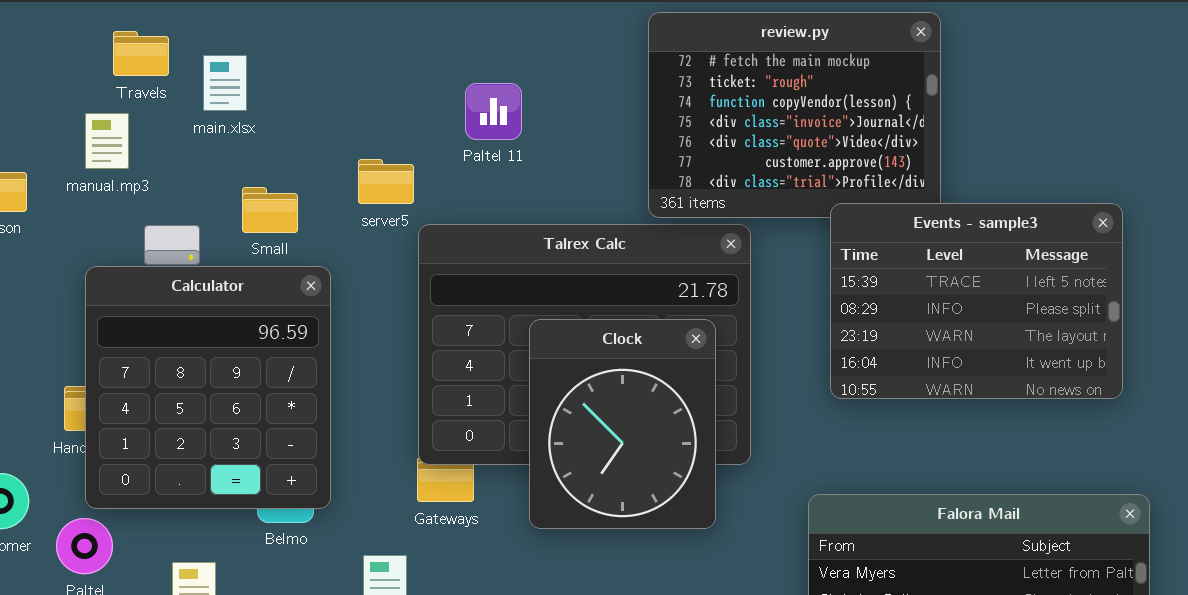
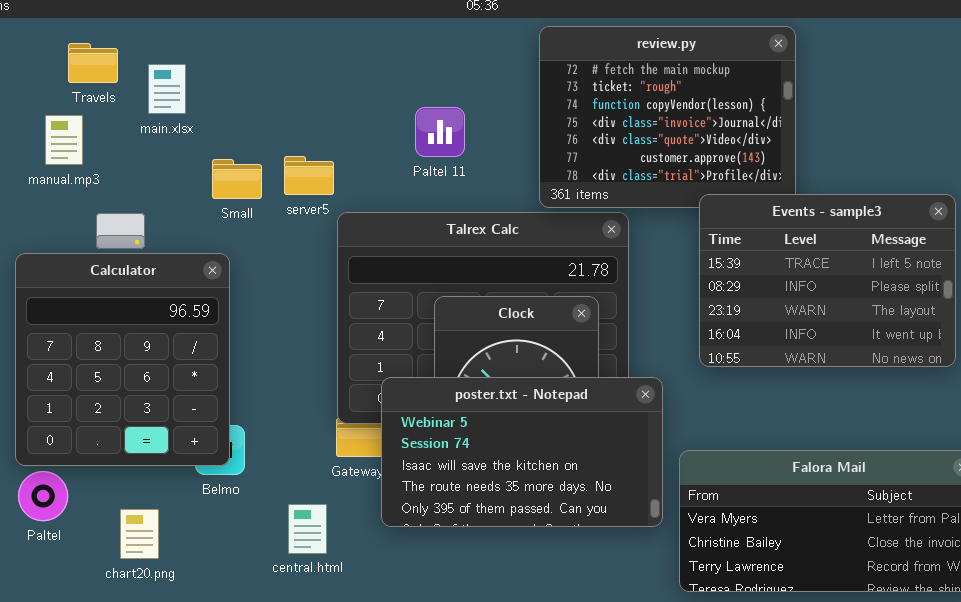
Paltel 11: [465,83,522,140] -> [415,107,465,157], moved
Small: [242,187,298,233] -> [212,159,262,199], moved
Calculator: [85,266,331,509] -> [15,253,230,466], moved
poster.txt - Notepad: none -> [381,377,663,527], opened

